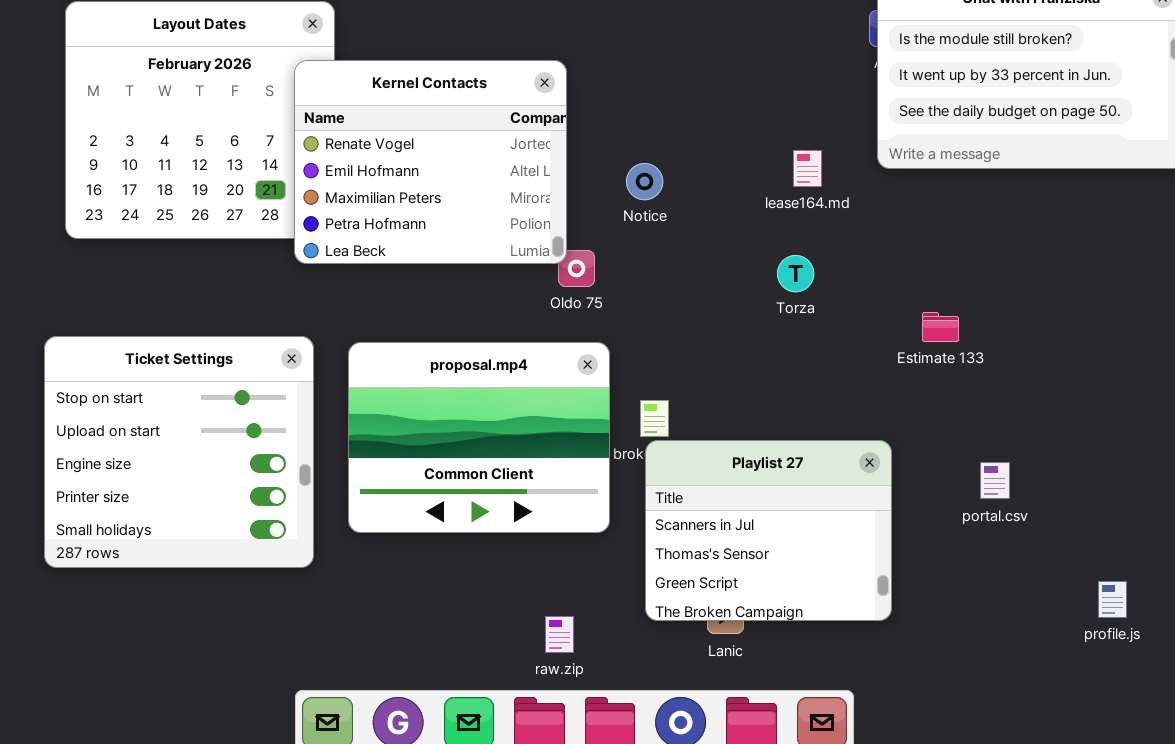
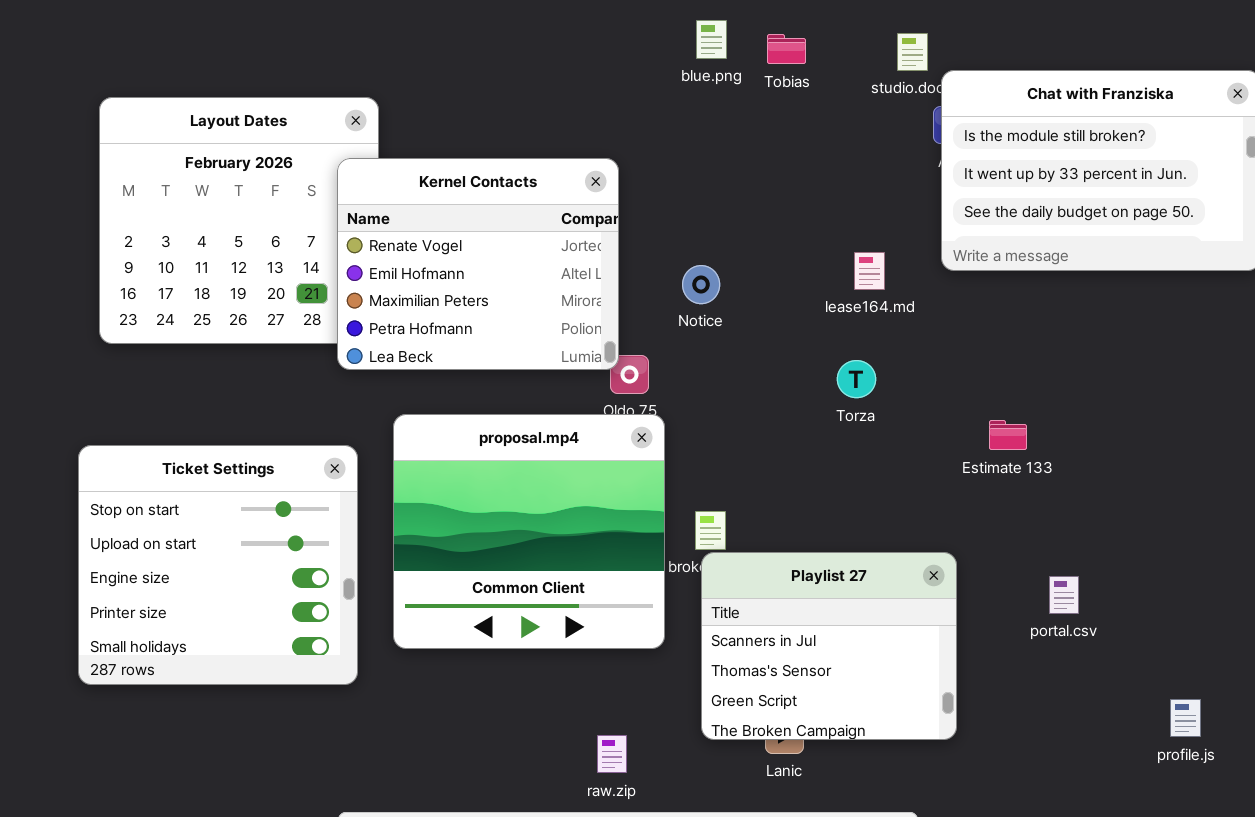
proposal.mp4: [348,342,610,533] -> [393,414,665,649], resized

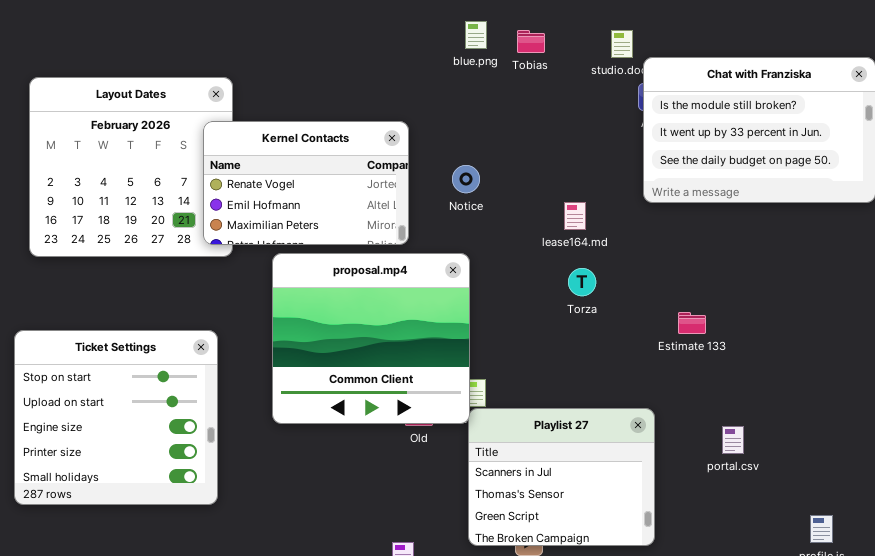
Kernel Contacts: [337,158,619,370] -> [203,121,409,245], resized
lease164.md: [854,252,885,290] -> [564,202,586,230], moved
Notice: [682,265,720,304] -> [452,165,480,193], moved
proposal.mp4: [393,414,665,649] -> [272,253,470,424], moved

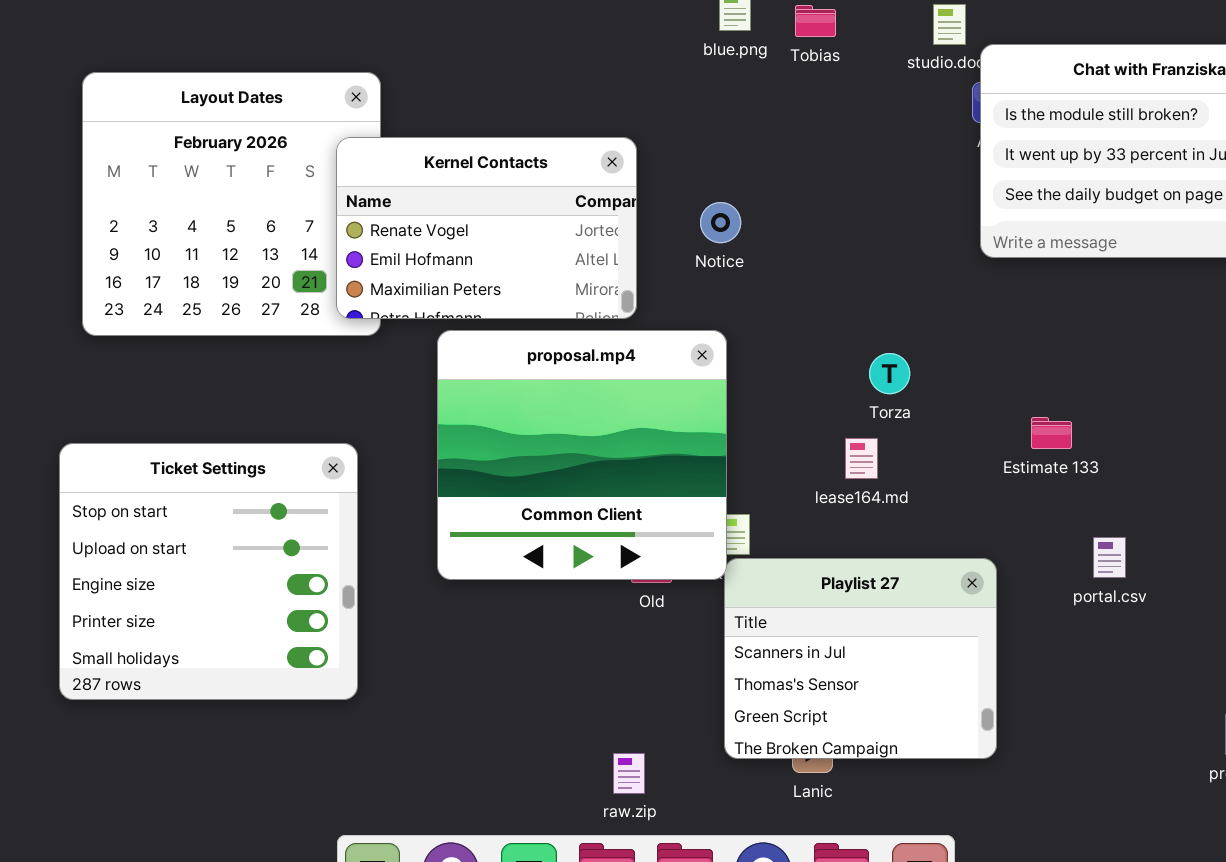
lease164.md: [564,202,586,230] -> [845,438,878,479], moved
portal.csv: [722,426,744,454] -> [1093,537,1126,578], moved

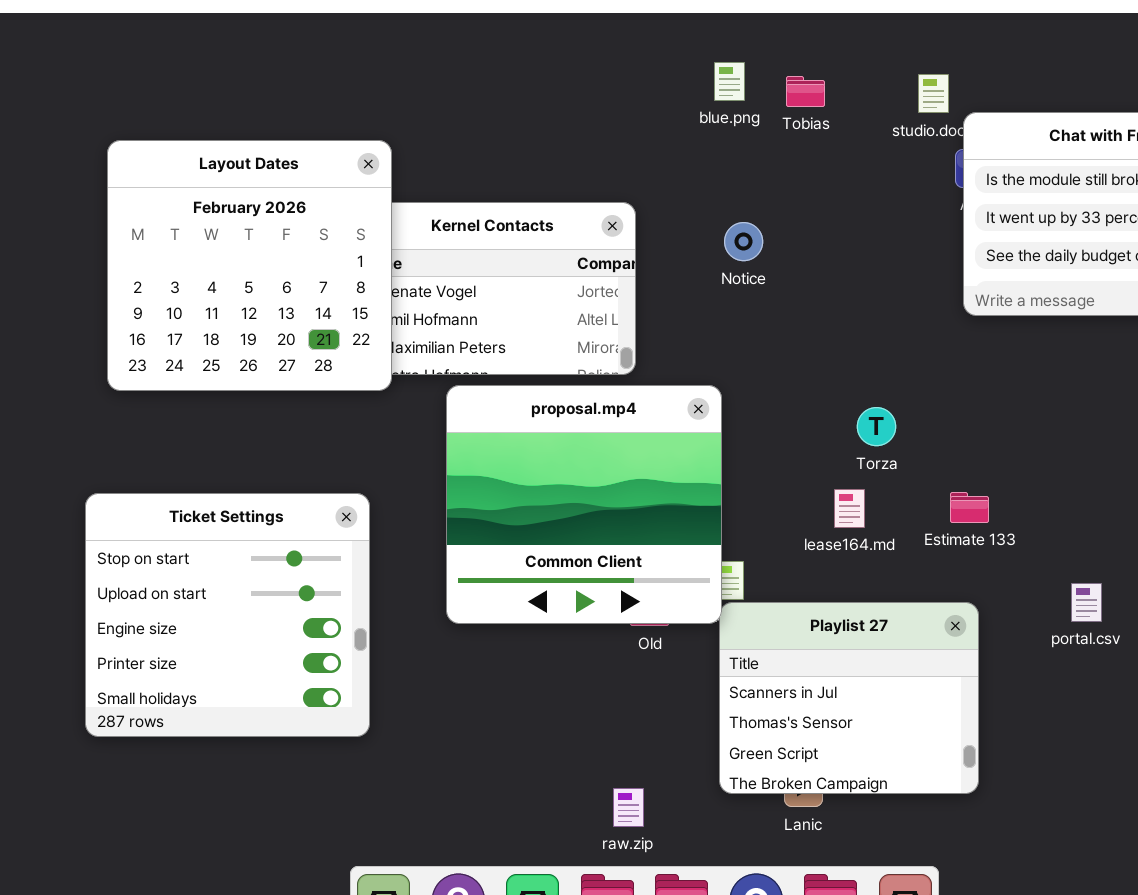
Layout Dates: [82,72,381,336] -> [107,140,392,391], raised
Notice: [700,202,741,243] -> [724,222,763,261], moved
Estimate 133: [1031,417,1072,449] -> [950,492,989,523], moved

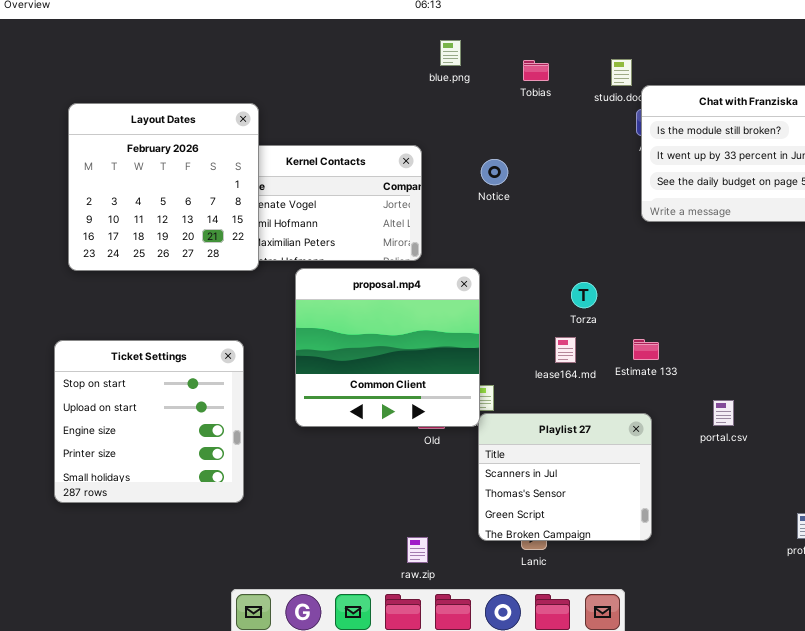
blue.png: [714,62,745,101] -> [440,40,461,66], moved

